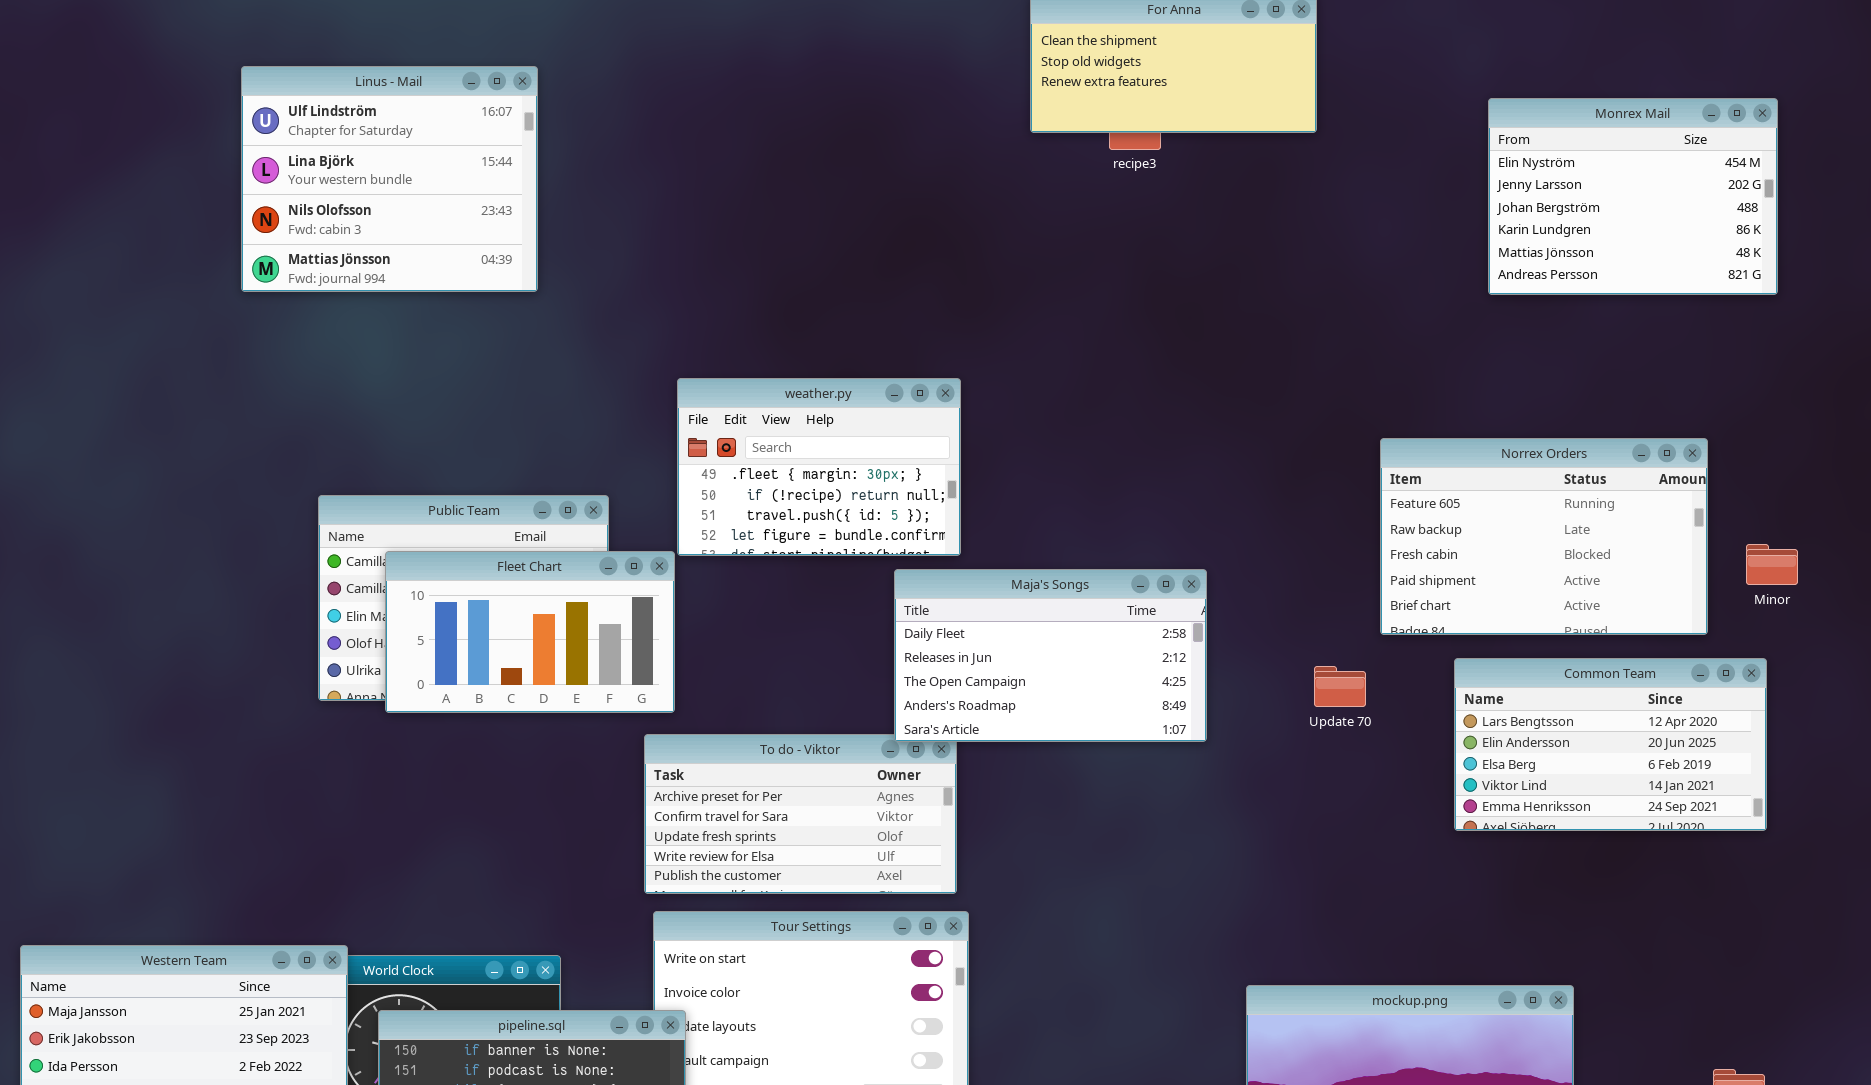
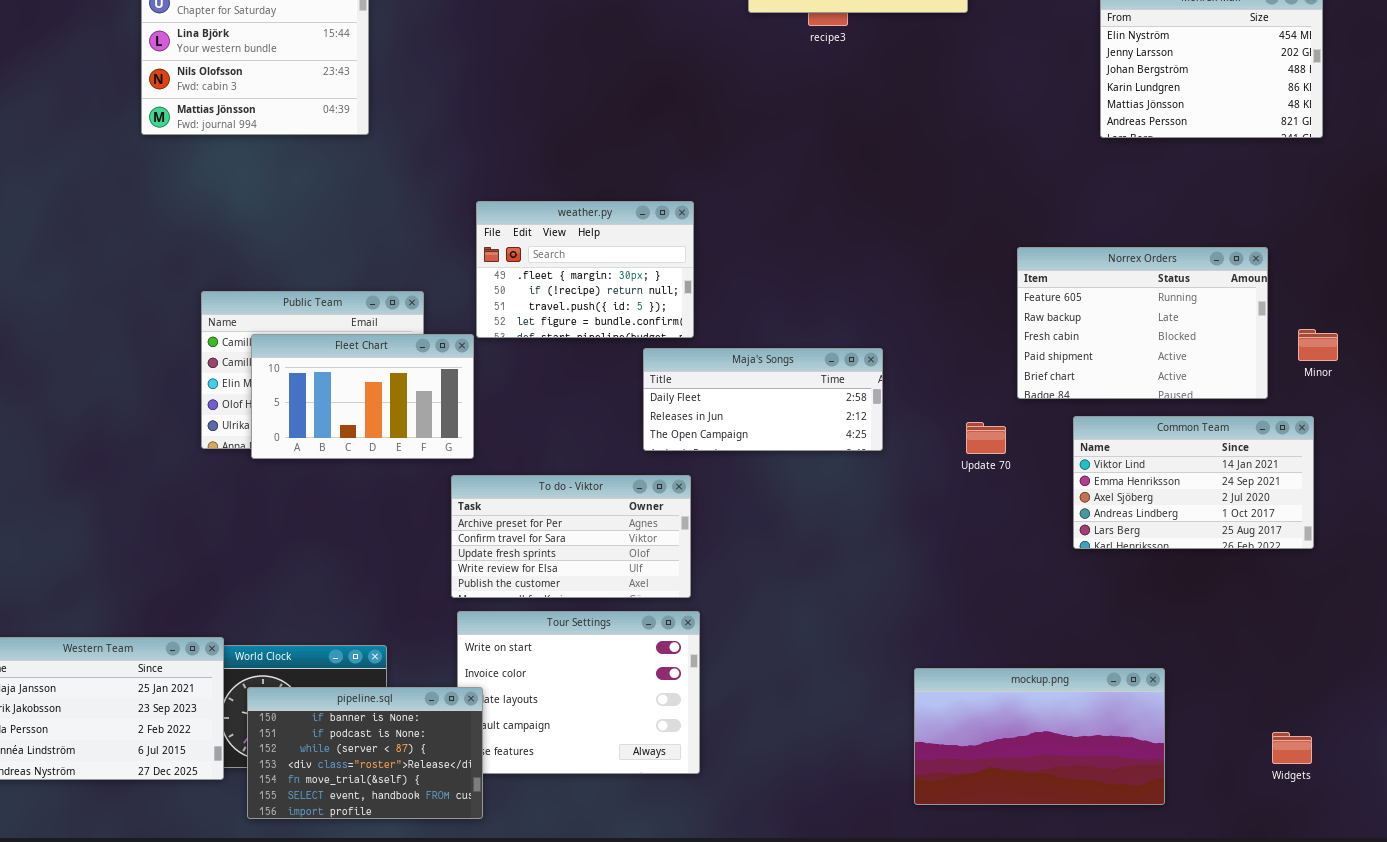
Maja's Songs: [894,569,1207,742] -> [643,348,883,451], resized
Common Team: [1454,658,1767,831] -> [1073,416,1314,549], scrolled down 3 rows

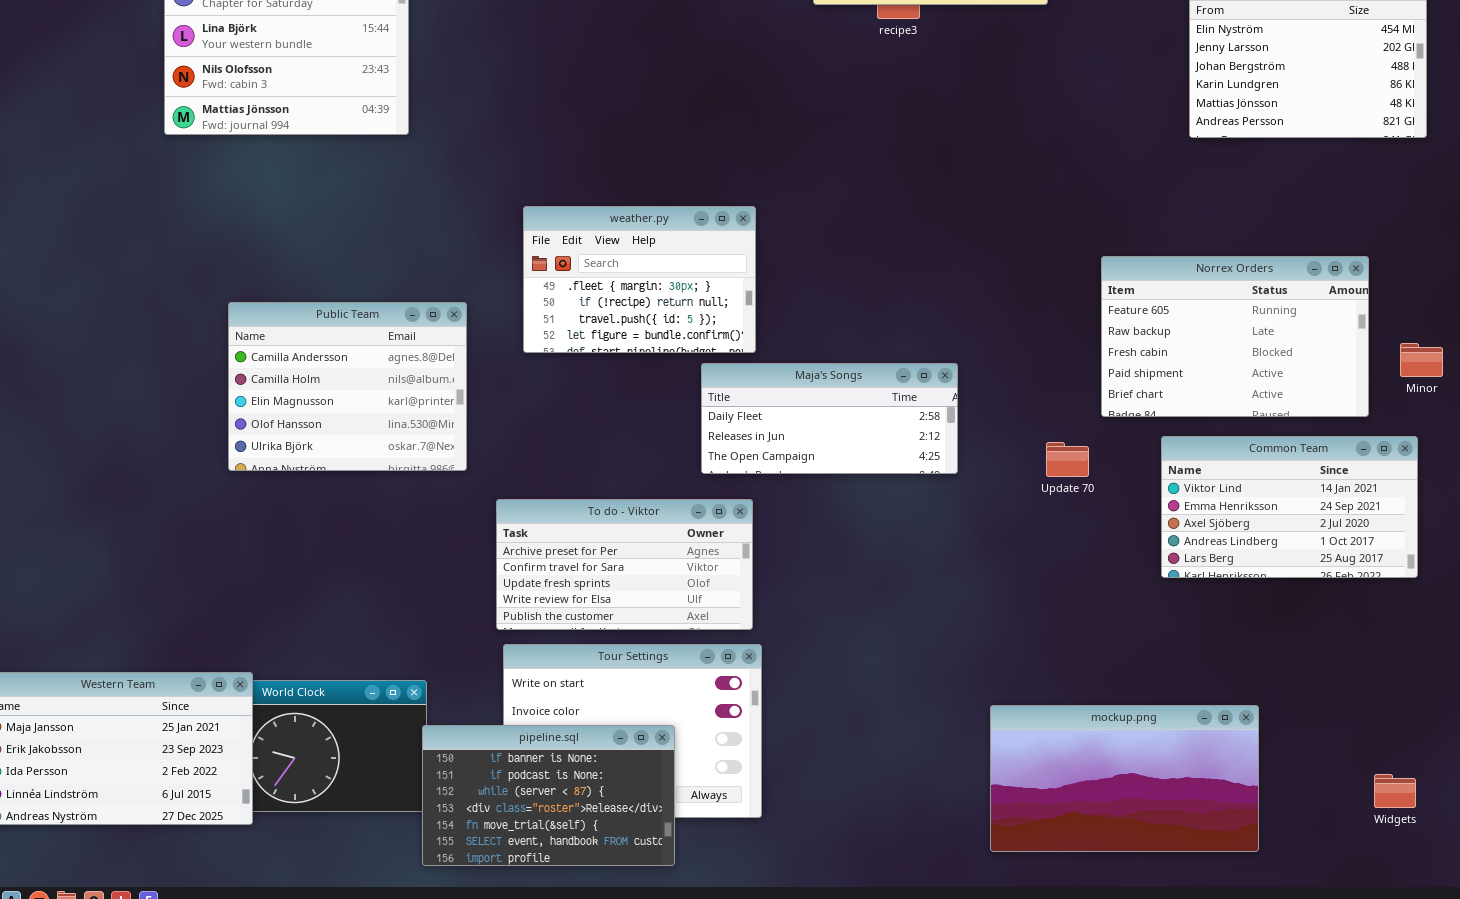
Fleet Chart: [251,334,474,459] -> none, closed
pipeline.sql: [247,687,483,819] -> [422,725,675,866], moved

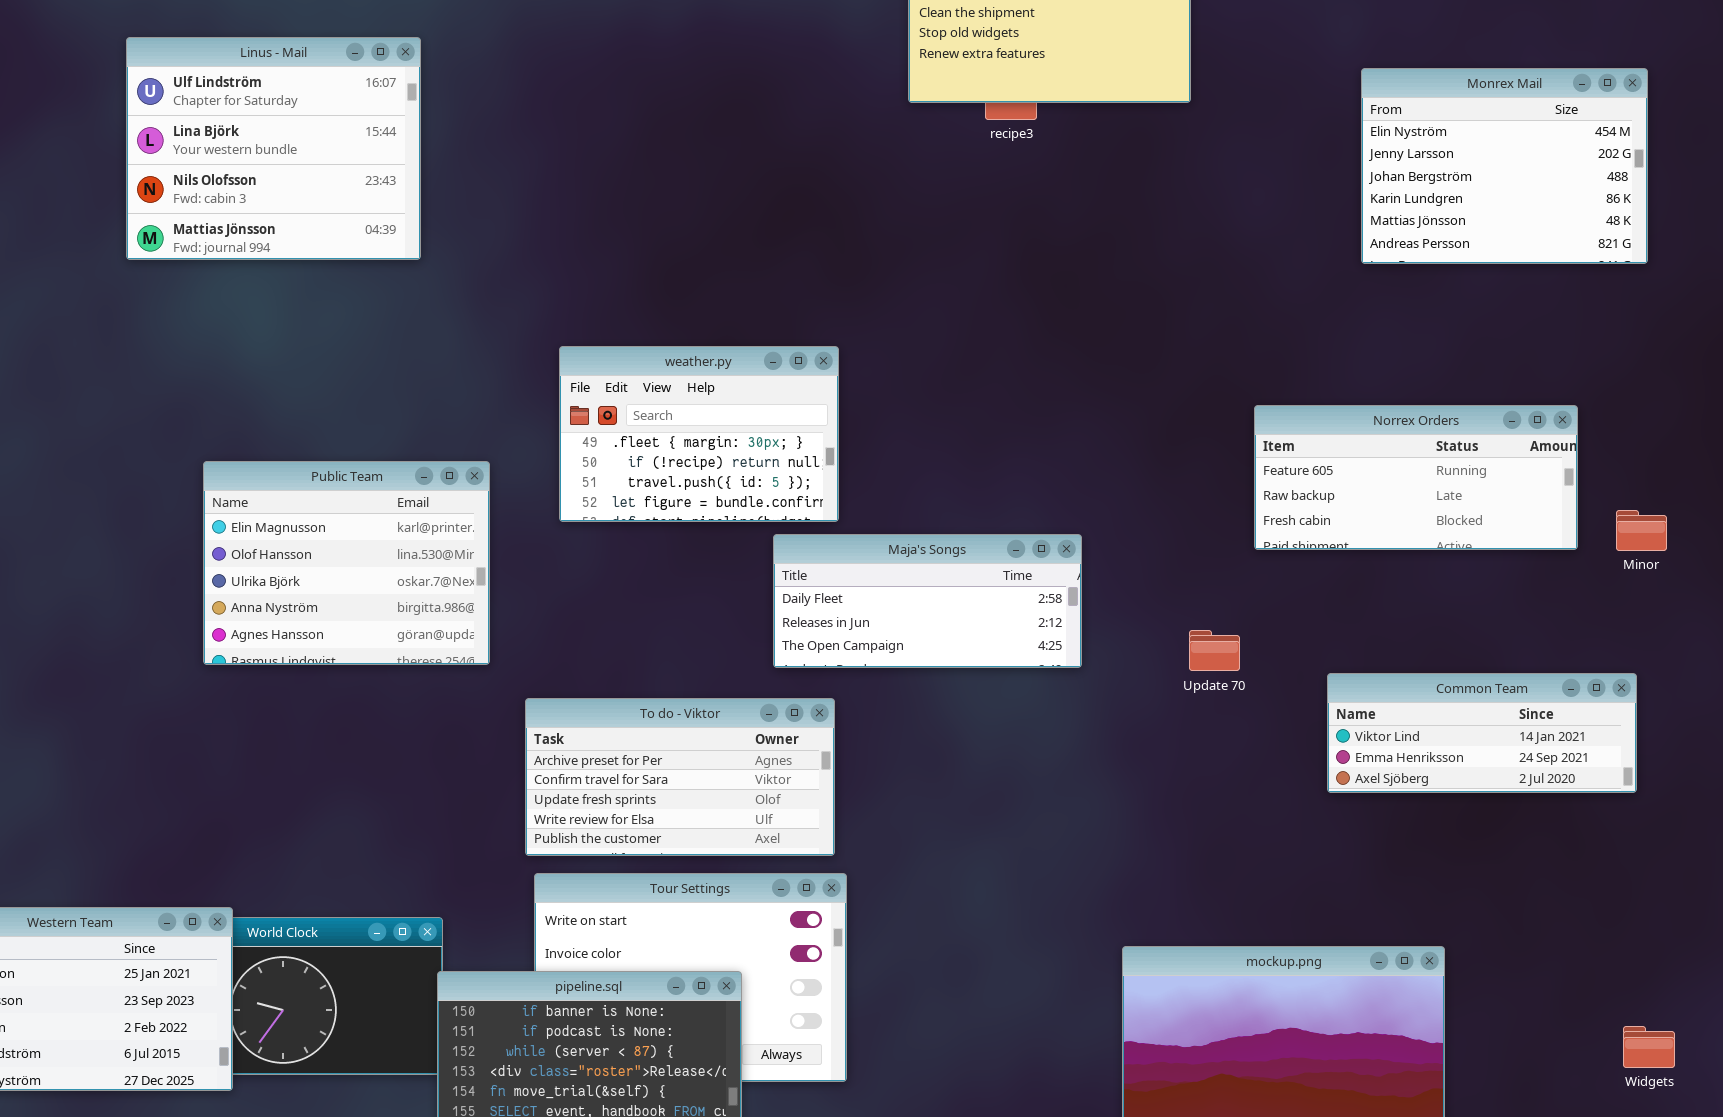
Norrex Orders: [1101,256,1369,417] -> [1254,405,1578,550], resized
Public Team: [228,302,467,471] -> [203,461,490,665], scrolled down 2 rows
Common Team: [1161,436,1418,578] -> [1327,673,1637,793], resized
Widgets: [1374,774,1416,808] -> [1623,1026,1675,1068], moved

